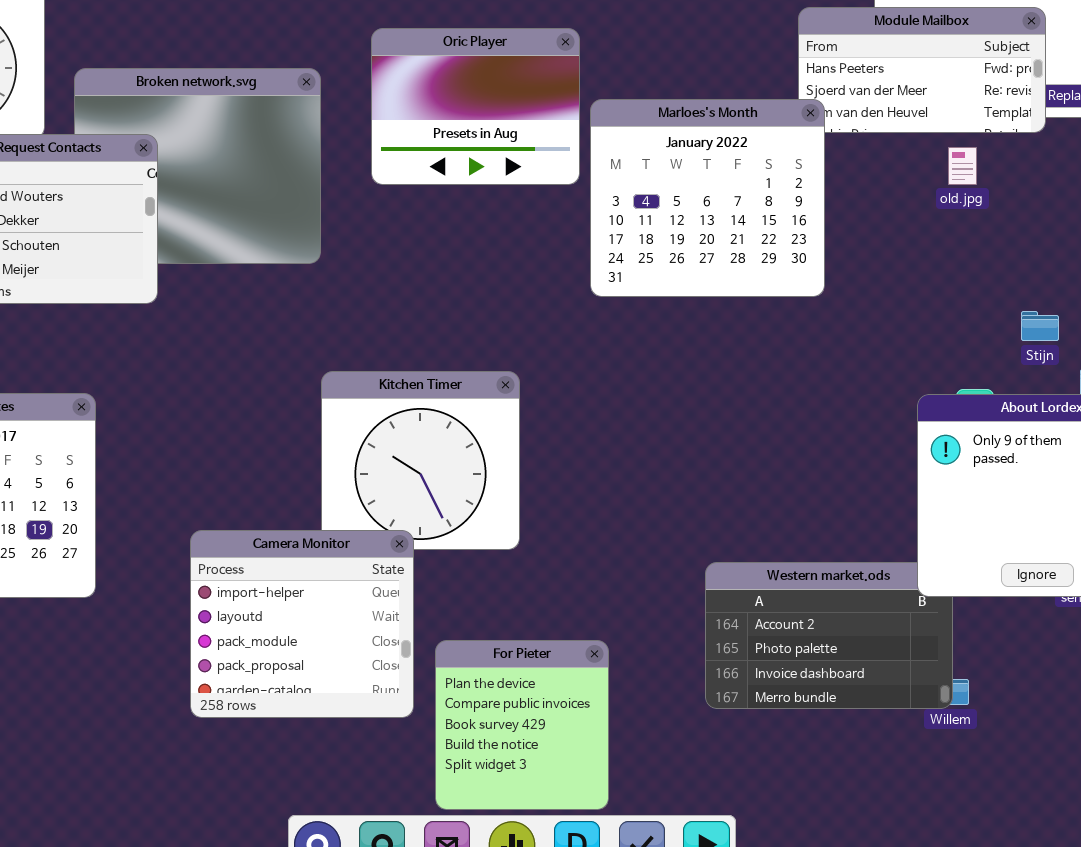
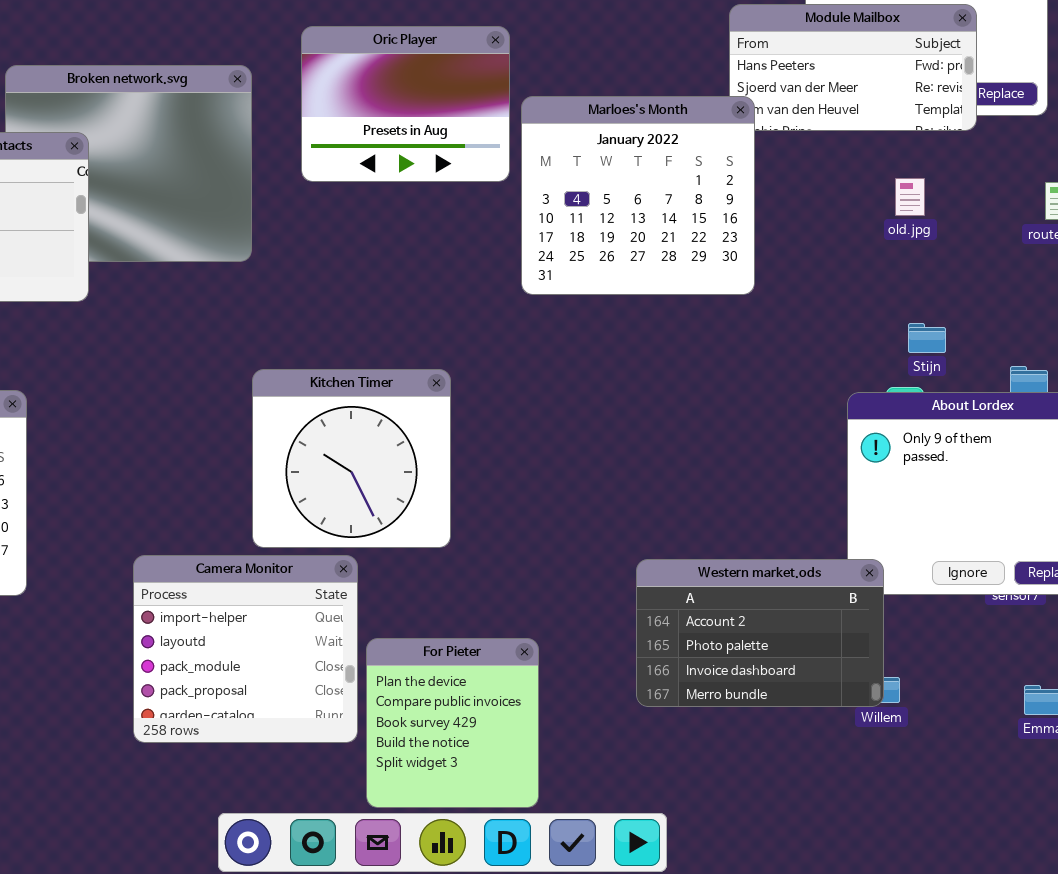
old.jpg: [948,147,977,185] -> [895,178,925,216], moved
Stijn: [1021,311,1059,341] -> [908,323,946,353], moved
Camera Monitor: [190,530,414,718] -> [133,555,358,743], moved
Western market.ods: [705,562,953,709] -> [636,559,884,707], raised

